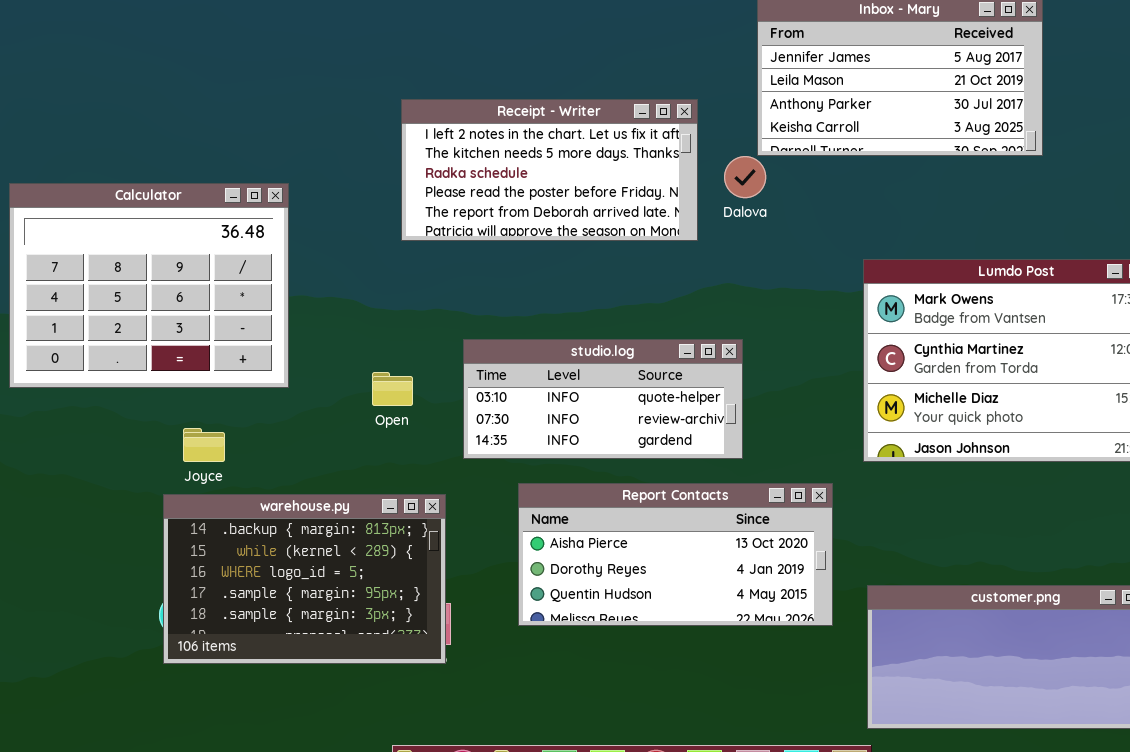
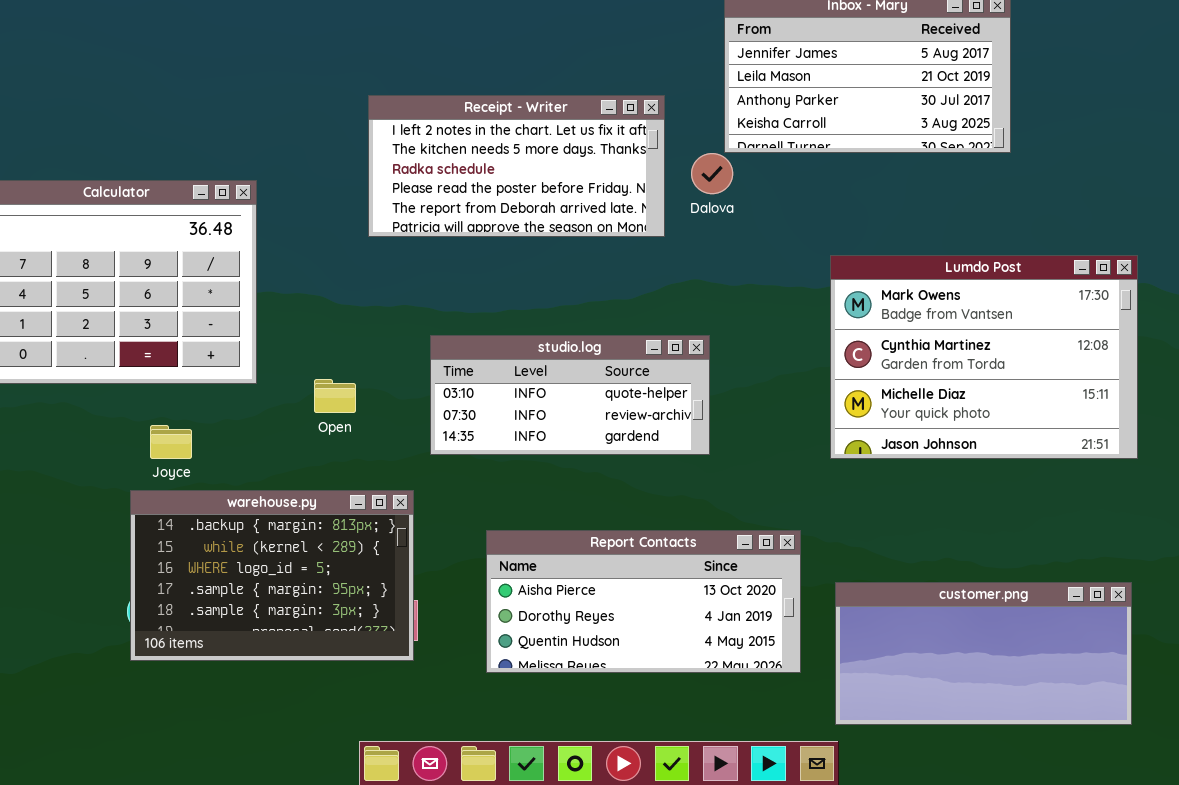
Open: [372,372,413,406] -> [314,379,356,413], moved
Report Contacts: [518,483,833,626] -> [486,530,801,673], moved

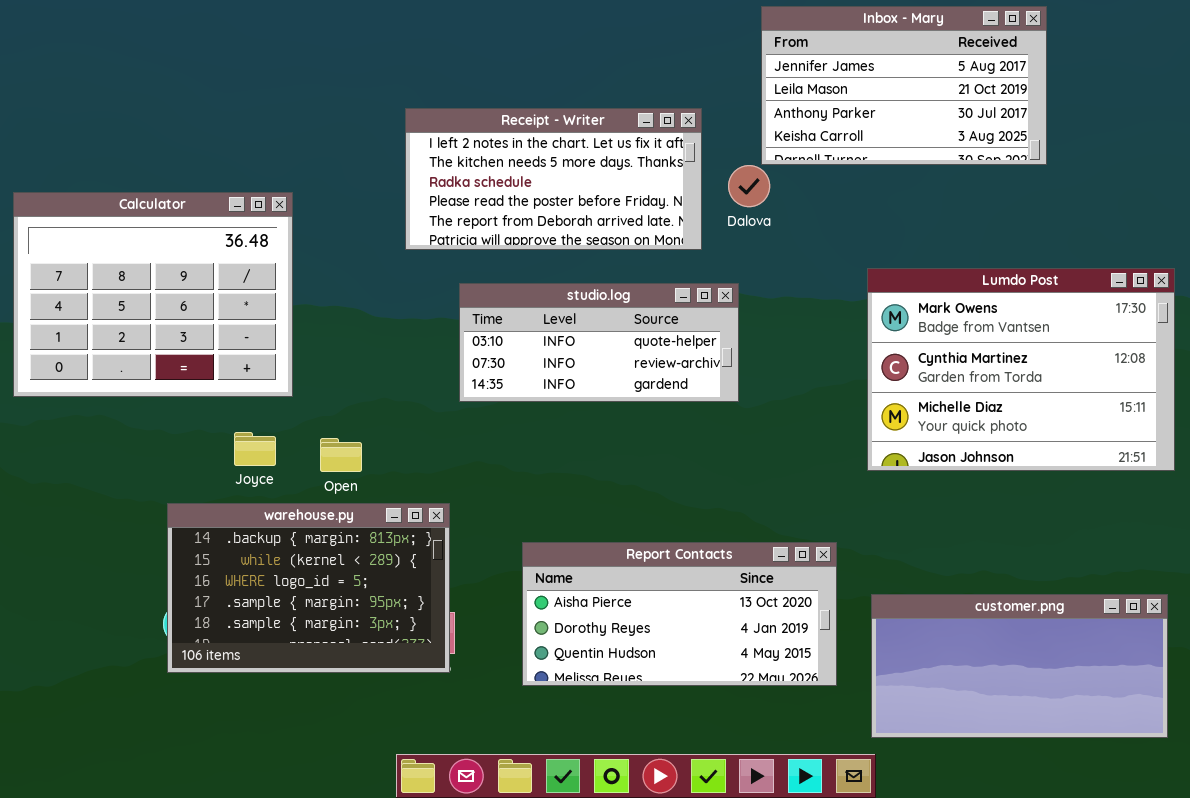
studio.log: [430,335,710,455] -> [459,283,739,402], moved
Open: [314,379,356,413] -> [320,438,362,472], moved
Joyce: [150,425,192,459] -> [234,432,276,466], moved

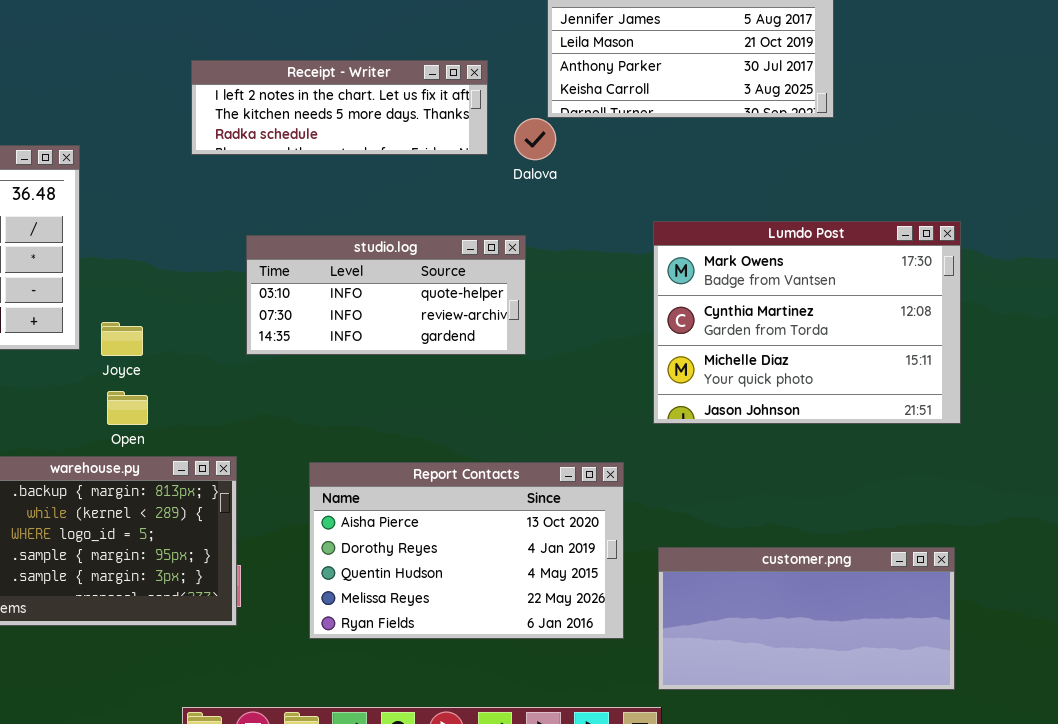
Receipt - Writer: [405,108,702,250] -> [191,60,488,155], resized
Joyce: [234,432,276,466] -> [101,322,143,356], moved
Report Contacts: [522,542,837,686] -> [309,462,624,639], resized

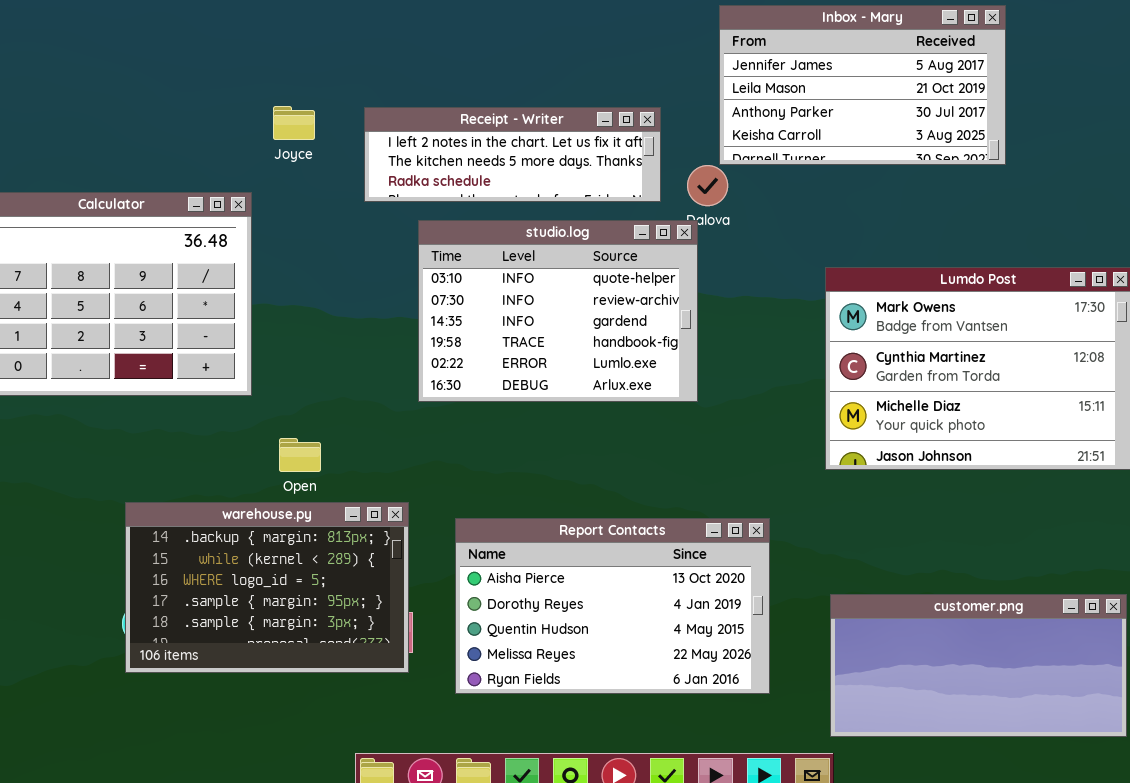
studio.log: [246,235,526,355] -> [418,220,698,402], resized
Joyce: [101,322,143,356] -> [273,106,315,140], moved
Report Contacts: [309,462,624,639] -> [455,518,770,694], moved

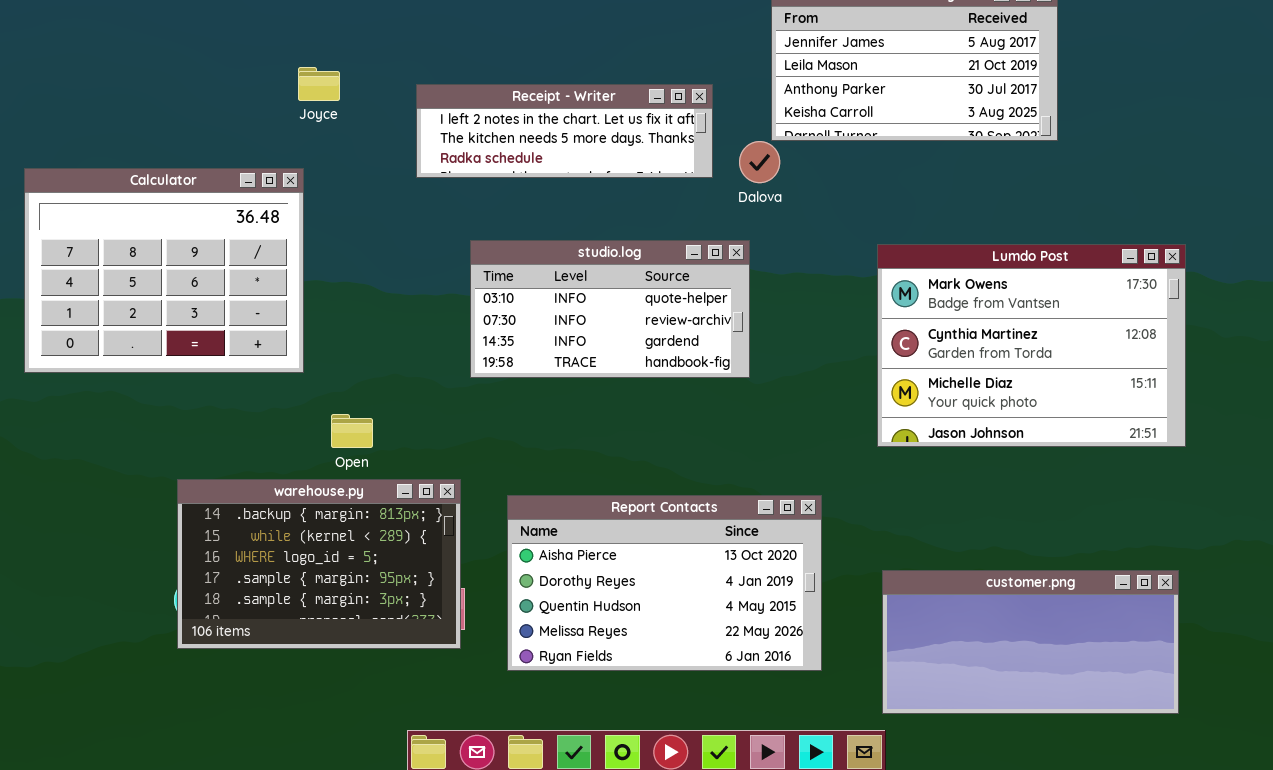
Joyce: [273,106,315,140] -> [298,67,340,101], moved
studio.log: [418,220,698,402] -> [470,240,750,378], resized

